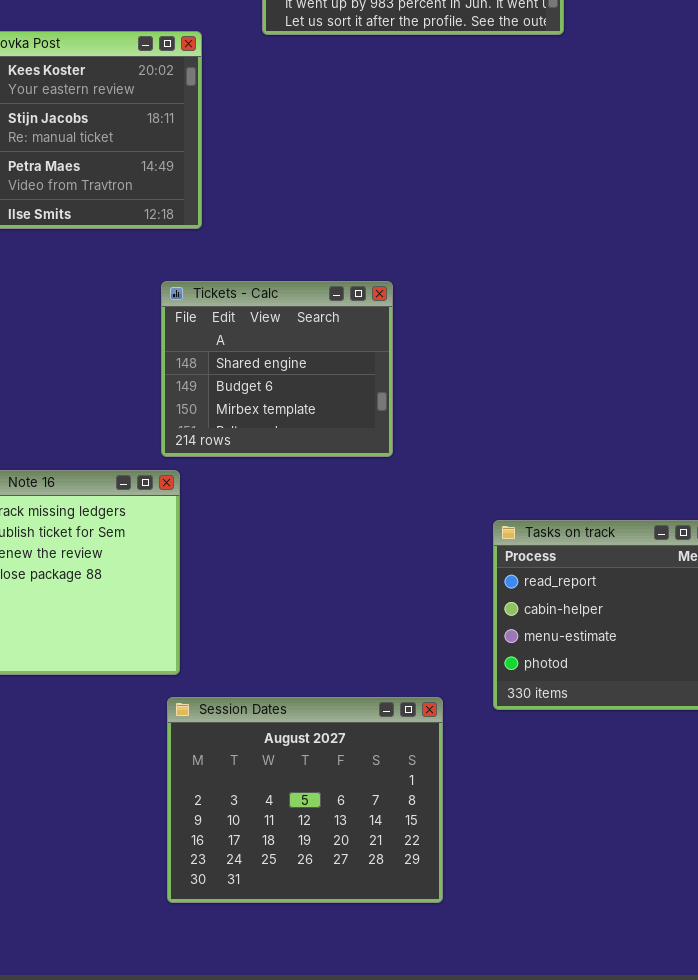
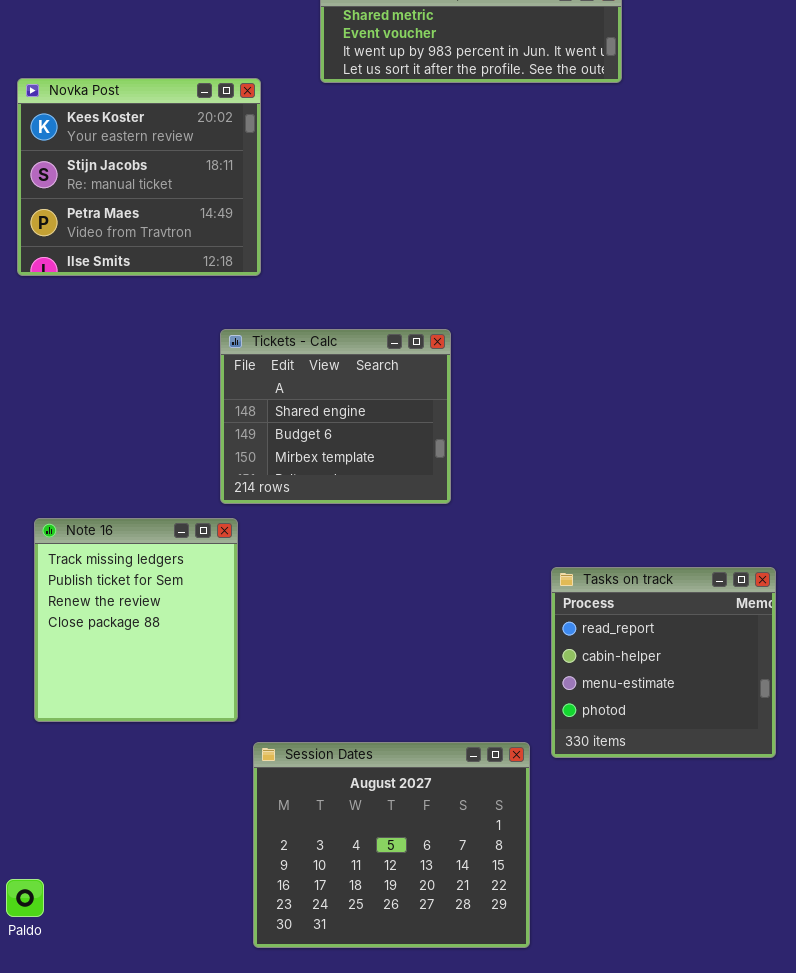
Session Dates: [167,697,443,903] -> [253,742,530,948], moved

